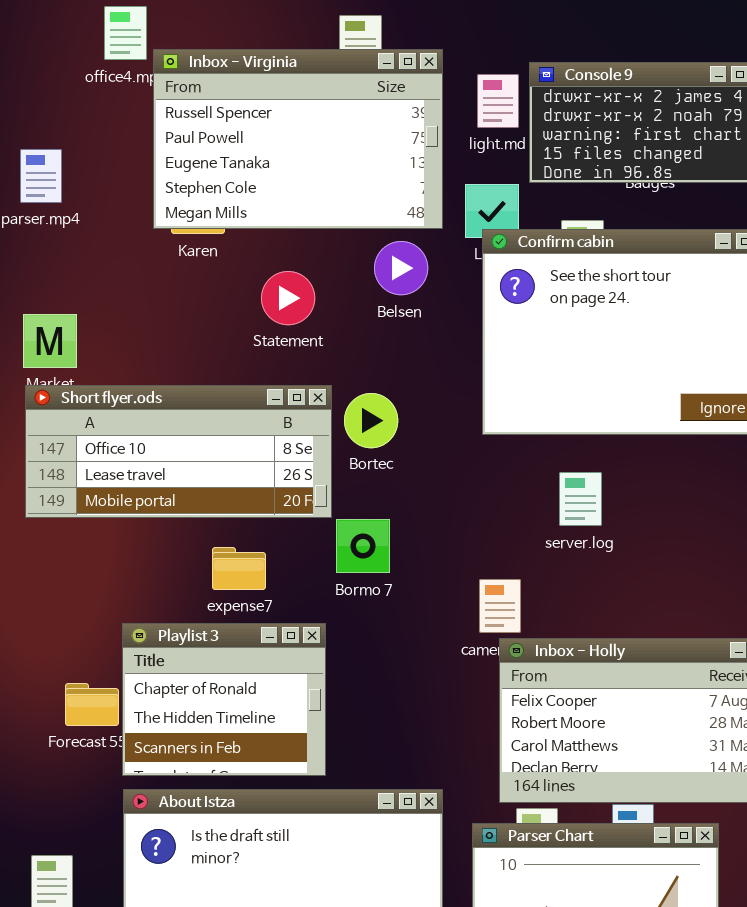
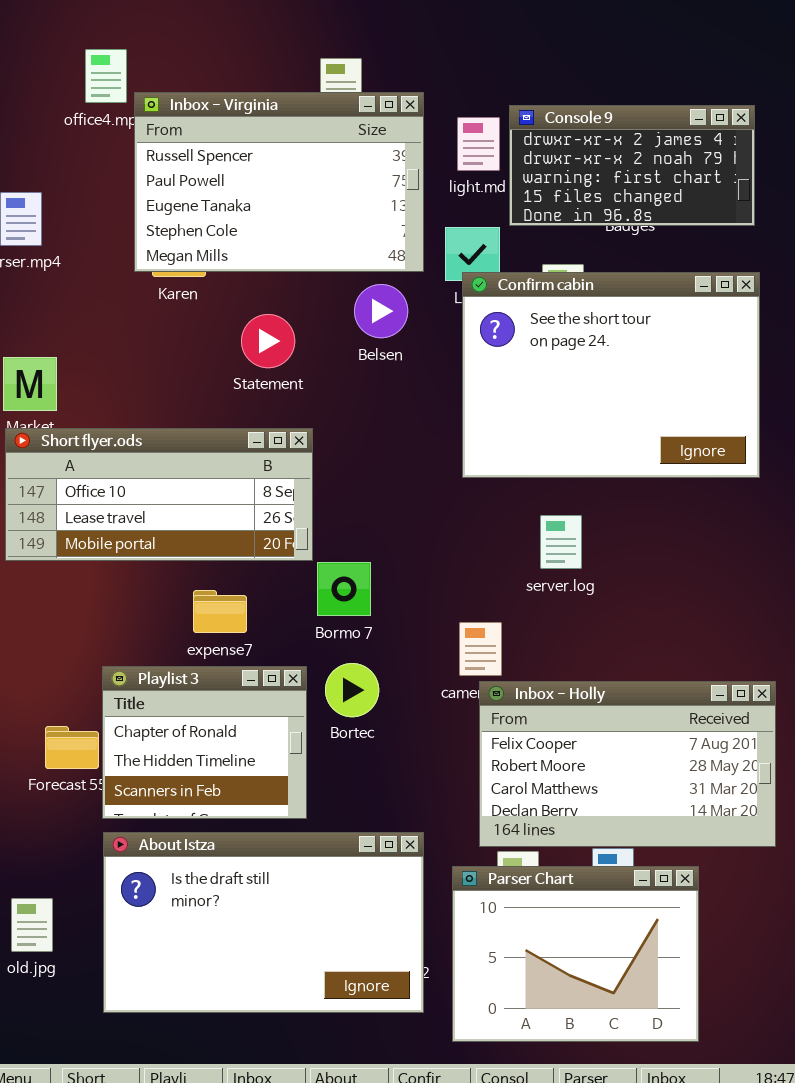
Bortec: [344,393,398,448] -> [325,663,379,717], moved

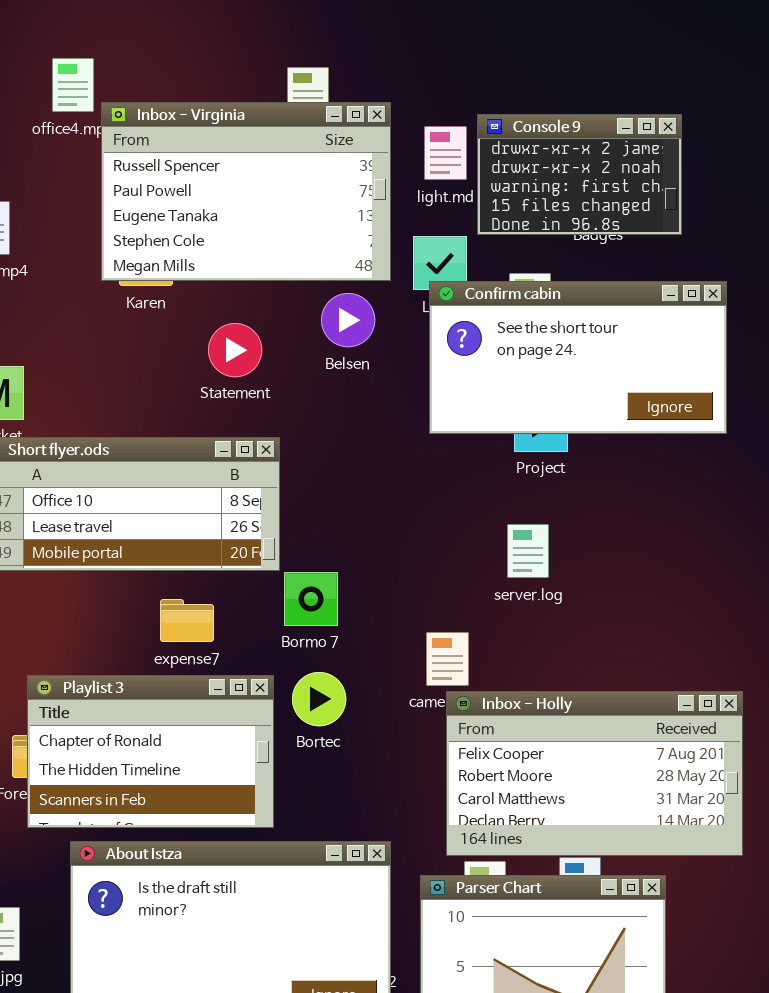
Console 9: [509,105,755,226] -> [477,114,682,235], resized
Confirm cabin: [462,272,760,478] -> [429,281,727,434], resized
Playlist 3: [102,666,307,819] -> [27,675,274,828], resized

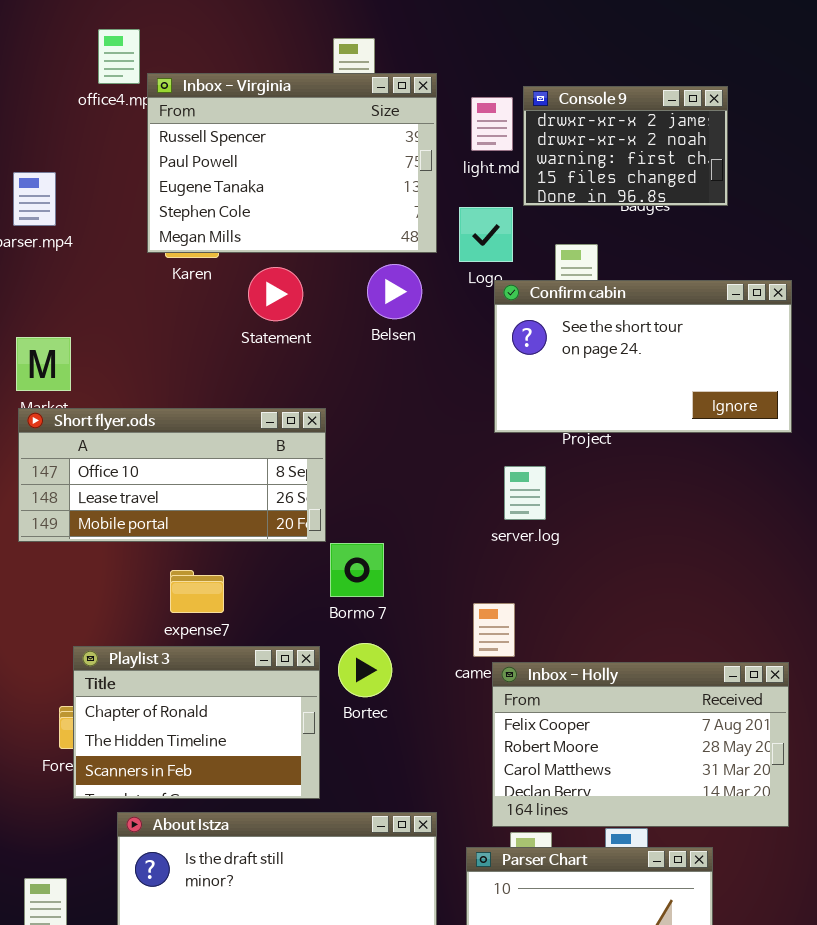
Confirm cabin: [429,281,727,434] -> [494,280,792,433], moved
Statement: [208,323,262,377] -> [248,267,303,321], moved
server.log: [507,524,549,578] -> [504,466,546,520], moved
expense7: [160,599,214,642] -> [170,570,224,613], moved

